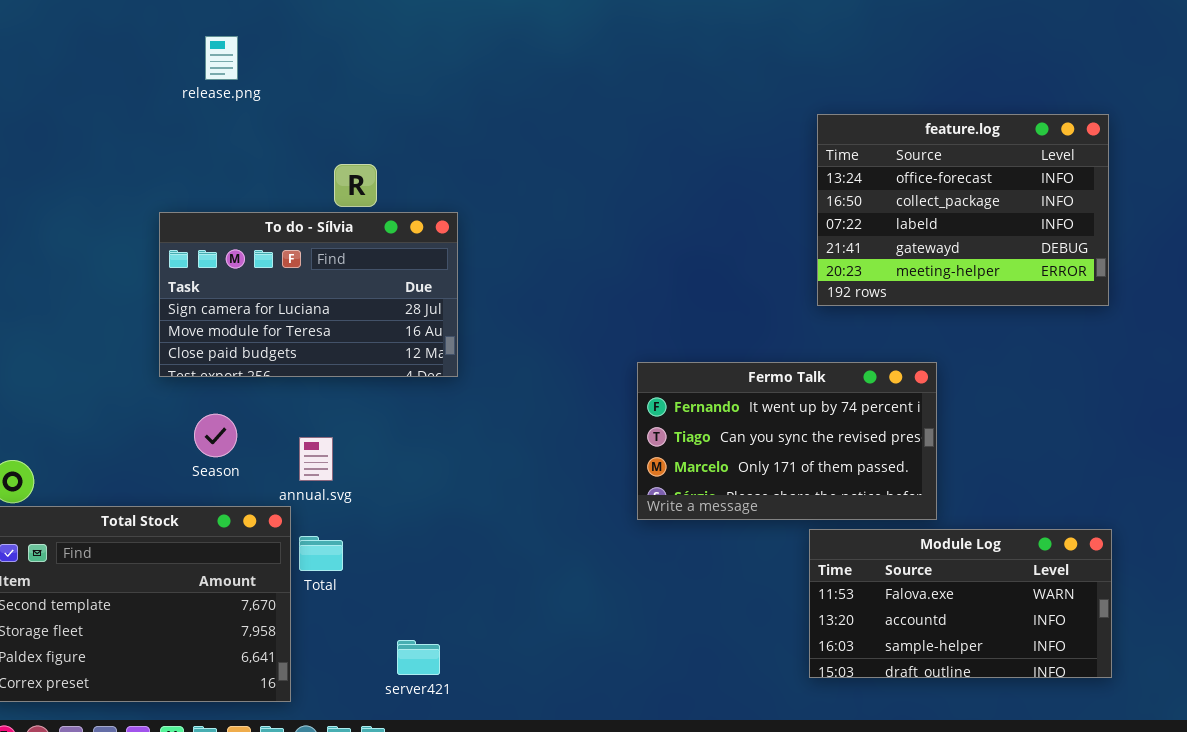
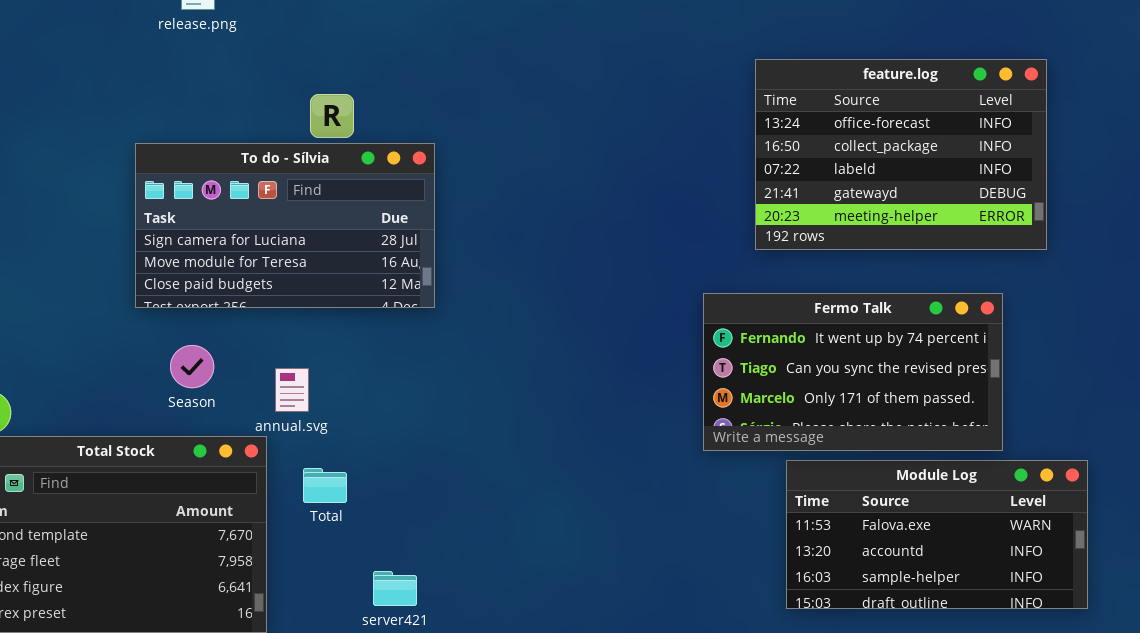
feature.log: [817,114,1109,306] -> [755,59,1047,250], moved
Fermo Talk: [637,362,937,520] -> [703,293,1003,451], moved
Total: [299,536,343,571] -> [303,468,347,503], moved

